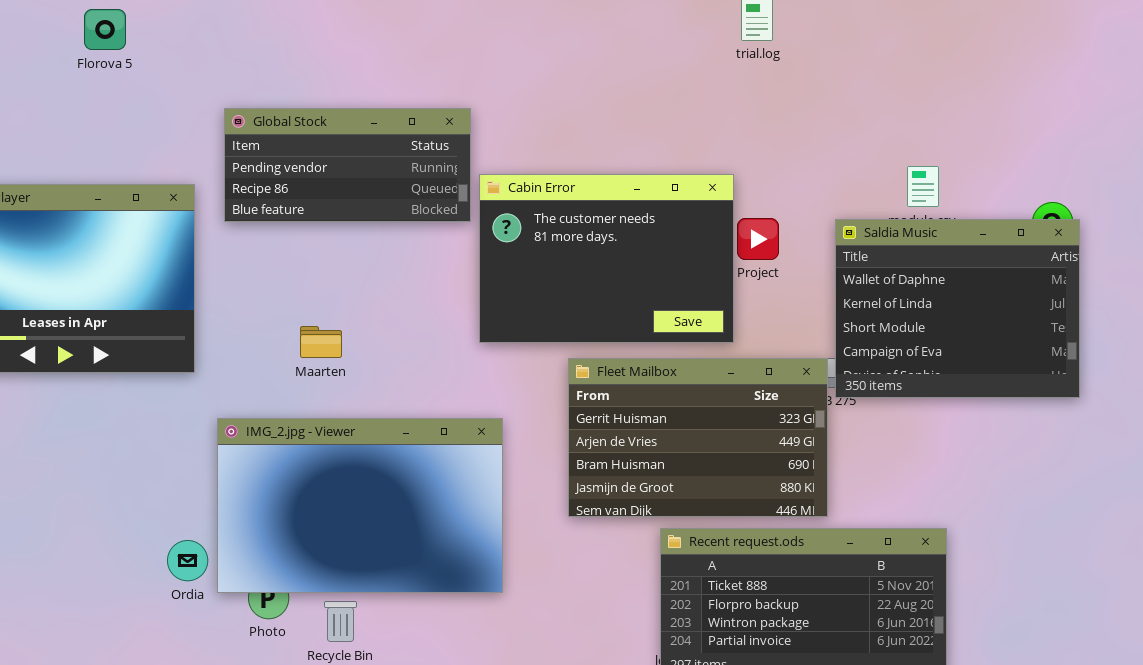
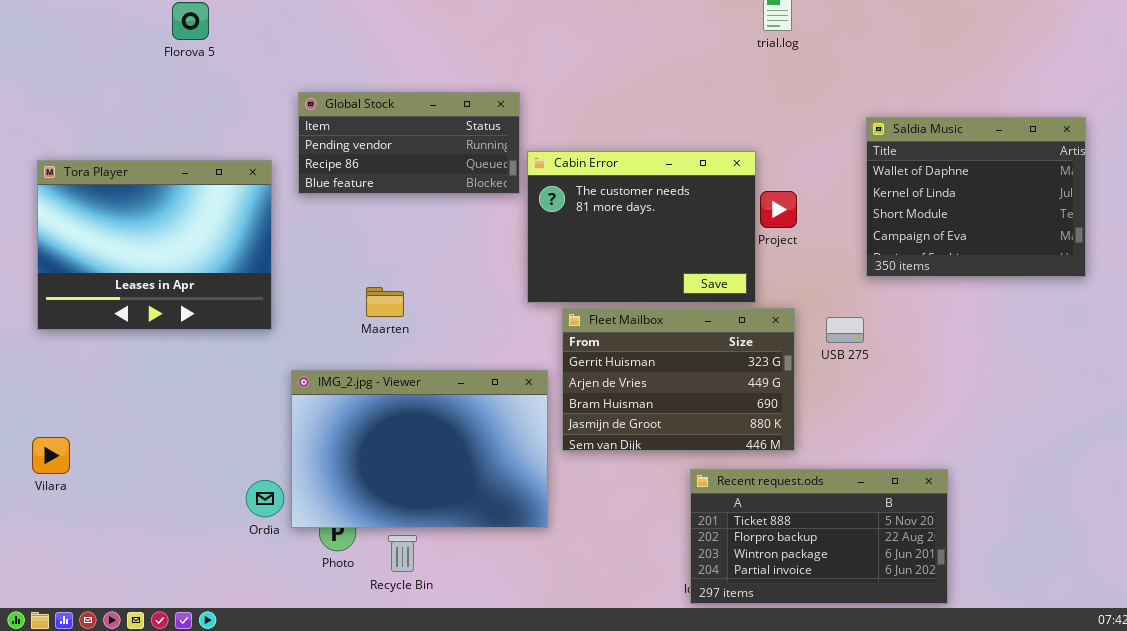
Saldia Music: [835,219,1080,398] -> [866,117,1086,277], moved
Fleet Mailbox: [568,358,828,517] -> [562,308,795,451], moved

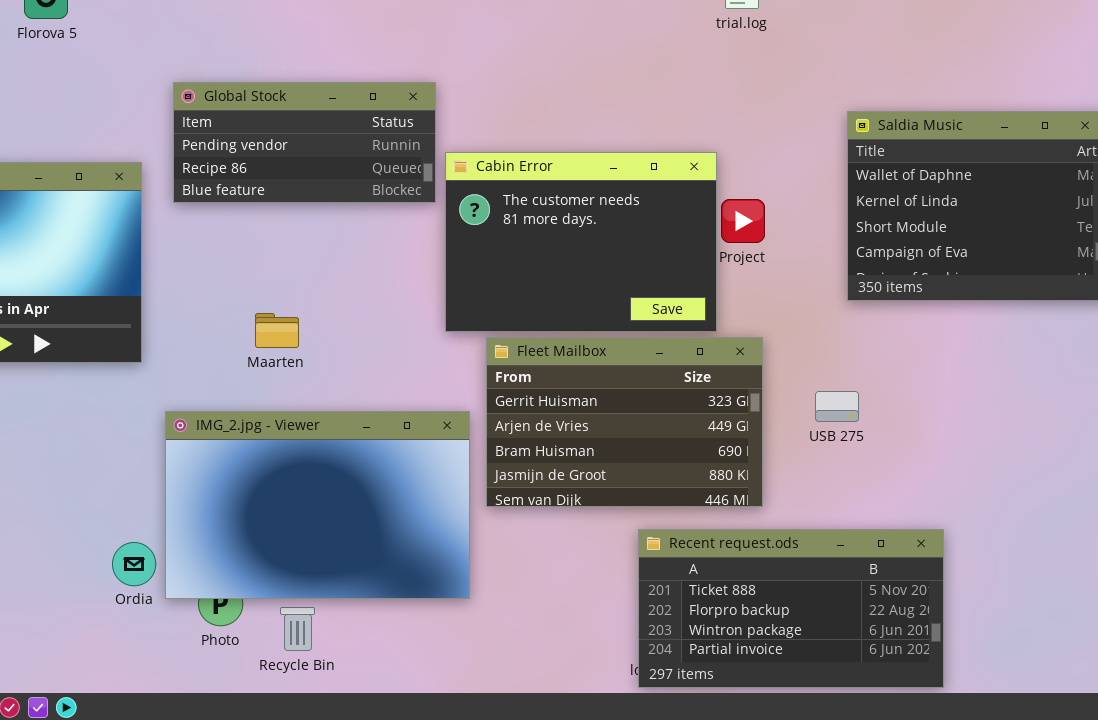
USB 275: [826,317,864,343] -> [815,391,859,422], moved

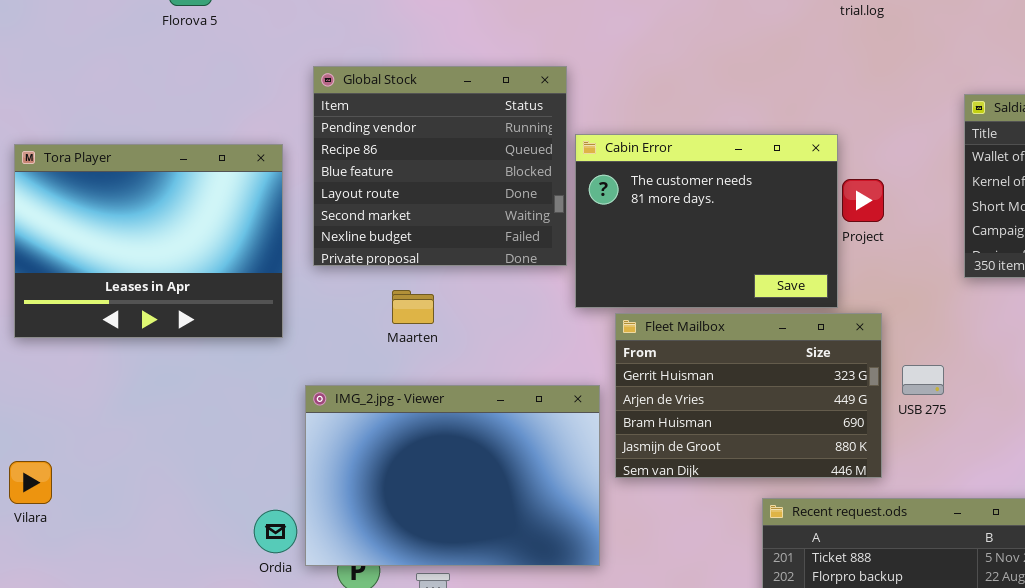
Global Stock: [173,82,436,203] -> [313,66,567,266], resized
USB 275: [815,391,859,422] -> [902,365,944,395], moved

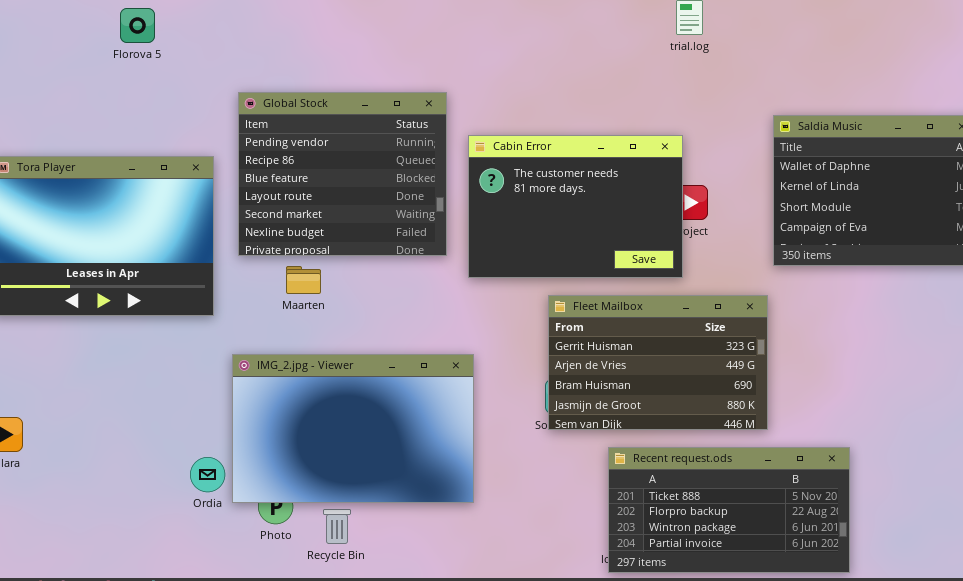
Cabin Error: [575,134,838,308] -> [468,135,683,278], moved
Maarten: [392,290,434,324] -> [286,266,321,294], moved
Fleet Mailbox: [615,313,882,478] -> [548,295,768,430], moved

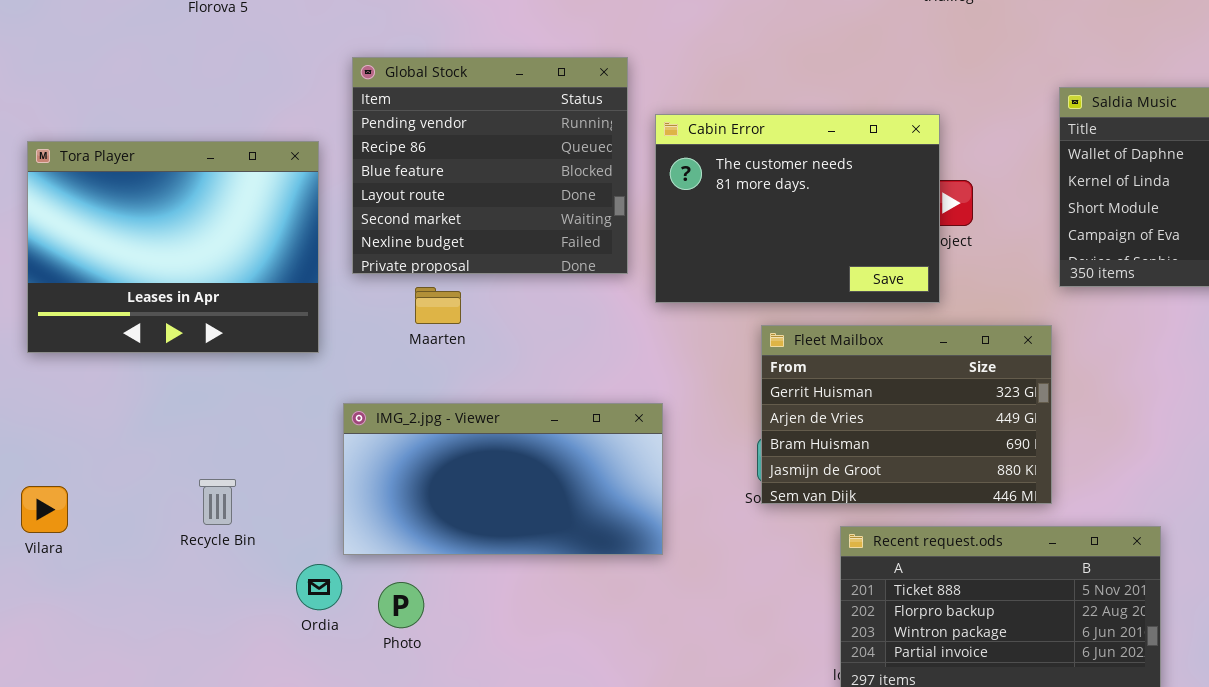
IMG_2.jpg - Viewer: [232,354,474,503] -> [343,403,663,555], resized
Ordia: [190,457,225,492] -> [296,564,342,610], moved
Recycle Bin: [323,509,351,544] -> [199,479,236,525], moved

